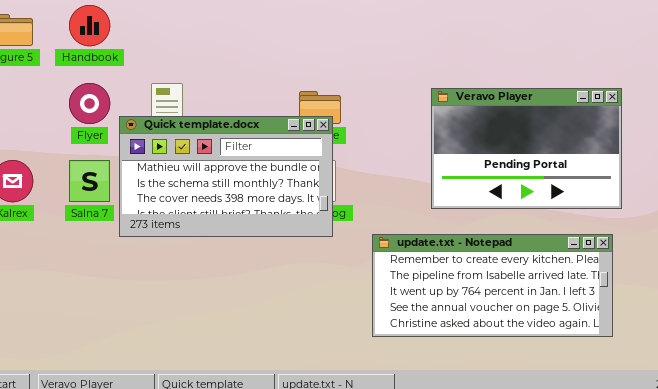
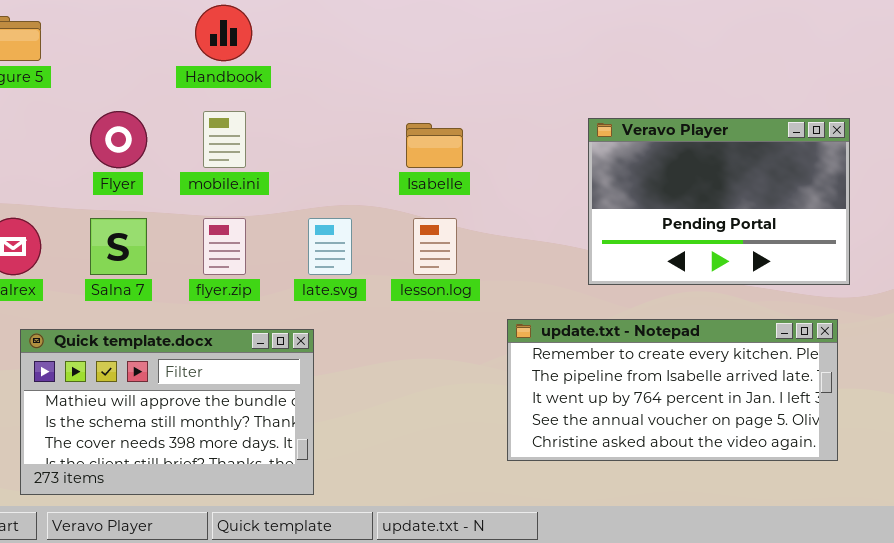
Handbook: [69,5,110,46] -> [195,5,252,61], moved
Quick template.docx: [119,116,333,237] -> [20,329,314,495], moved

